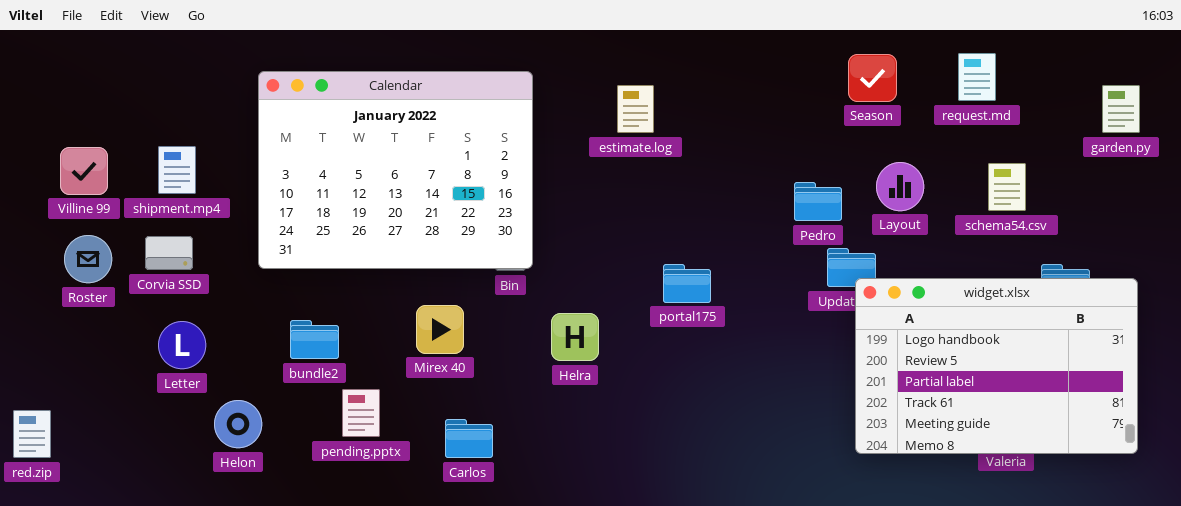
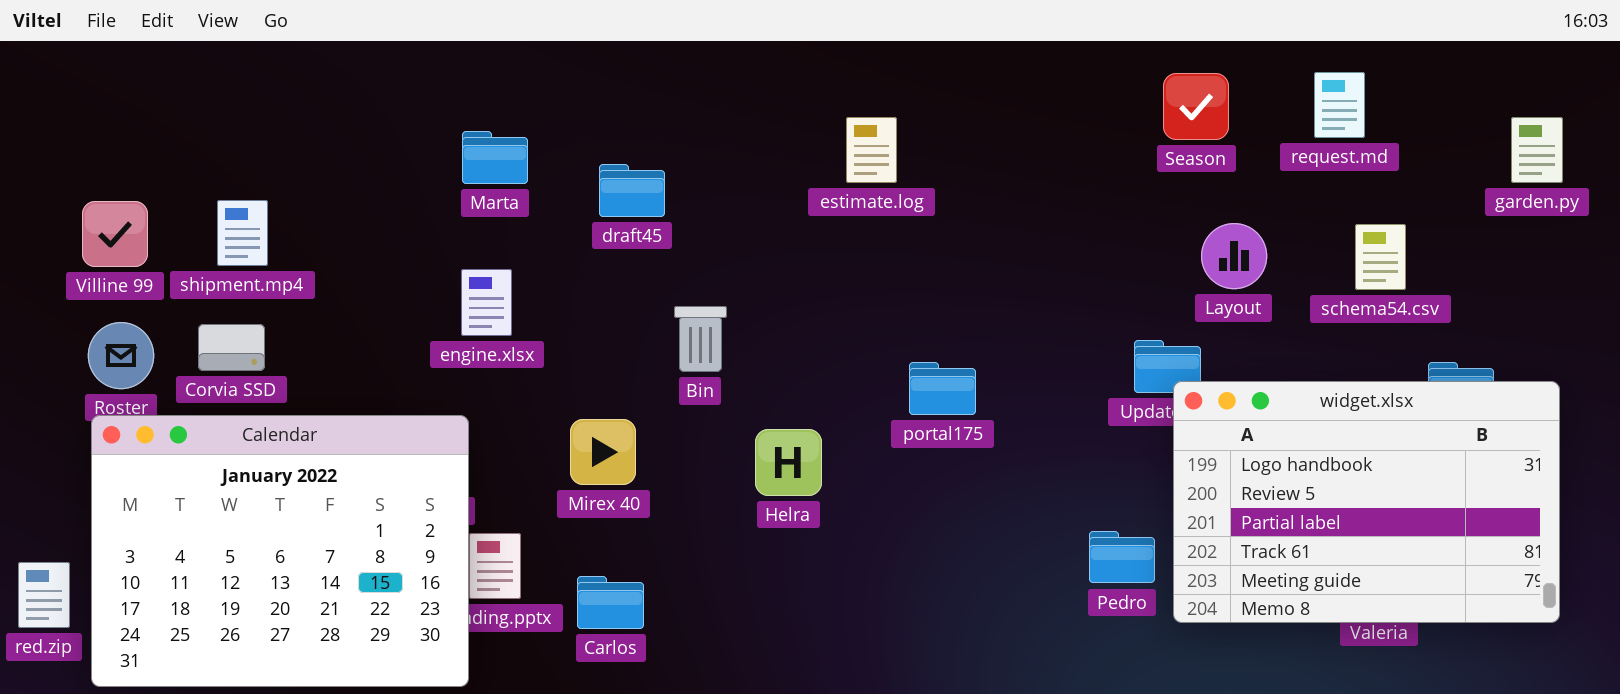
Calendar: [258,71,533,269] -> [91,415,469,687], moved
Pedro: [794,182,842,221] -> [1089,531,1155,583], moved
Carlos: [445,419,493,458] -> [577,576,644,629], moved

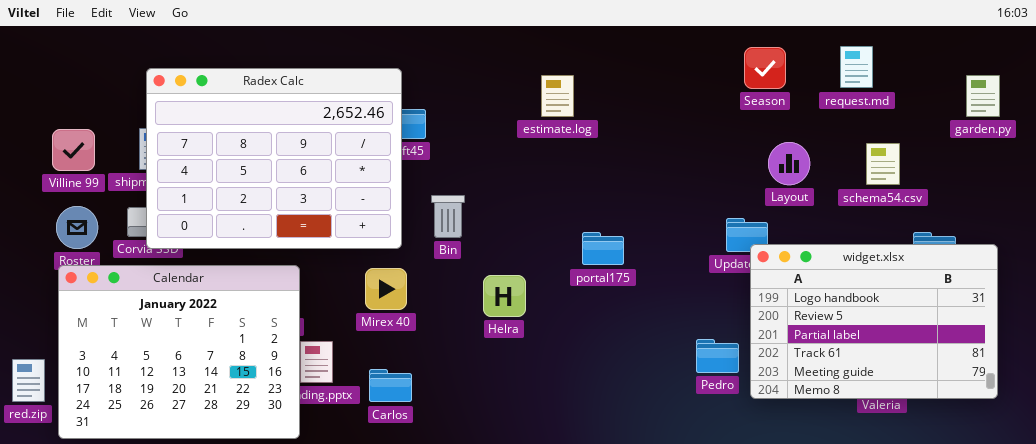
Radex Calc: none -> [146,68,402,249], opened

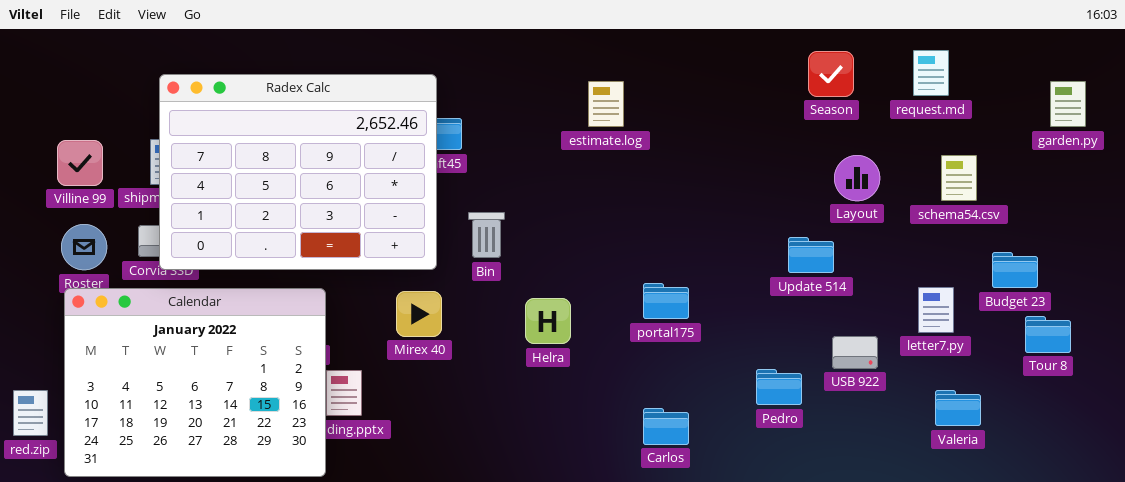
portal175: [582,232,624,265] -> [643,283,689,319], moved
widget.xlsx: [750,244,998,399] -> none, closed
Carlos: [369,369,412,402] -> [643,408,689,445], moved

